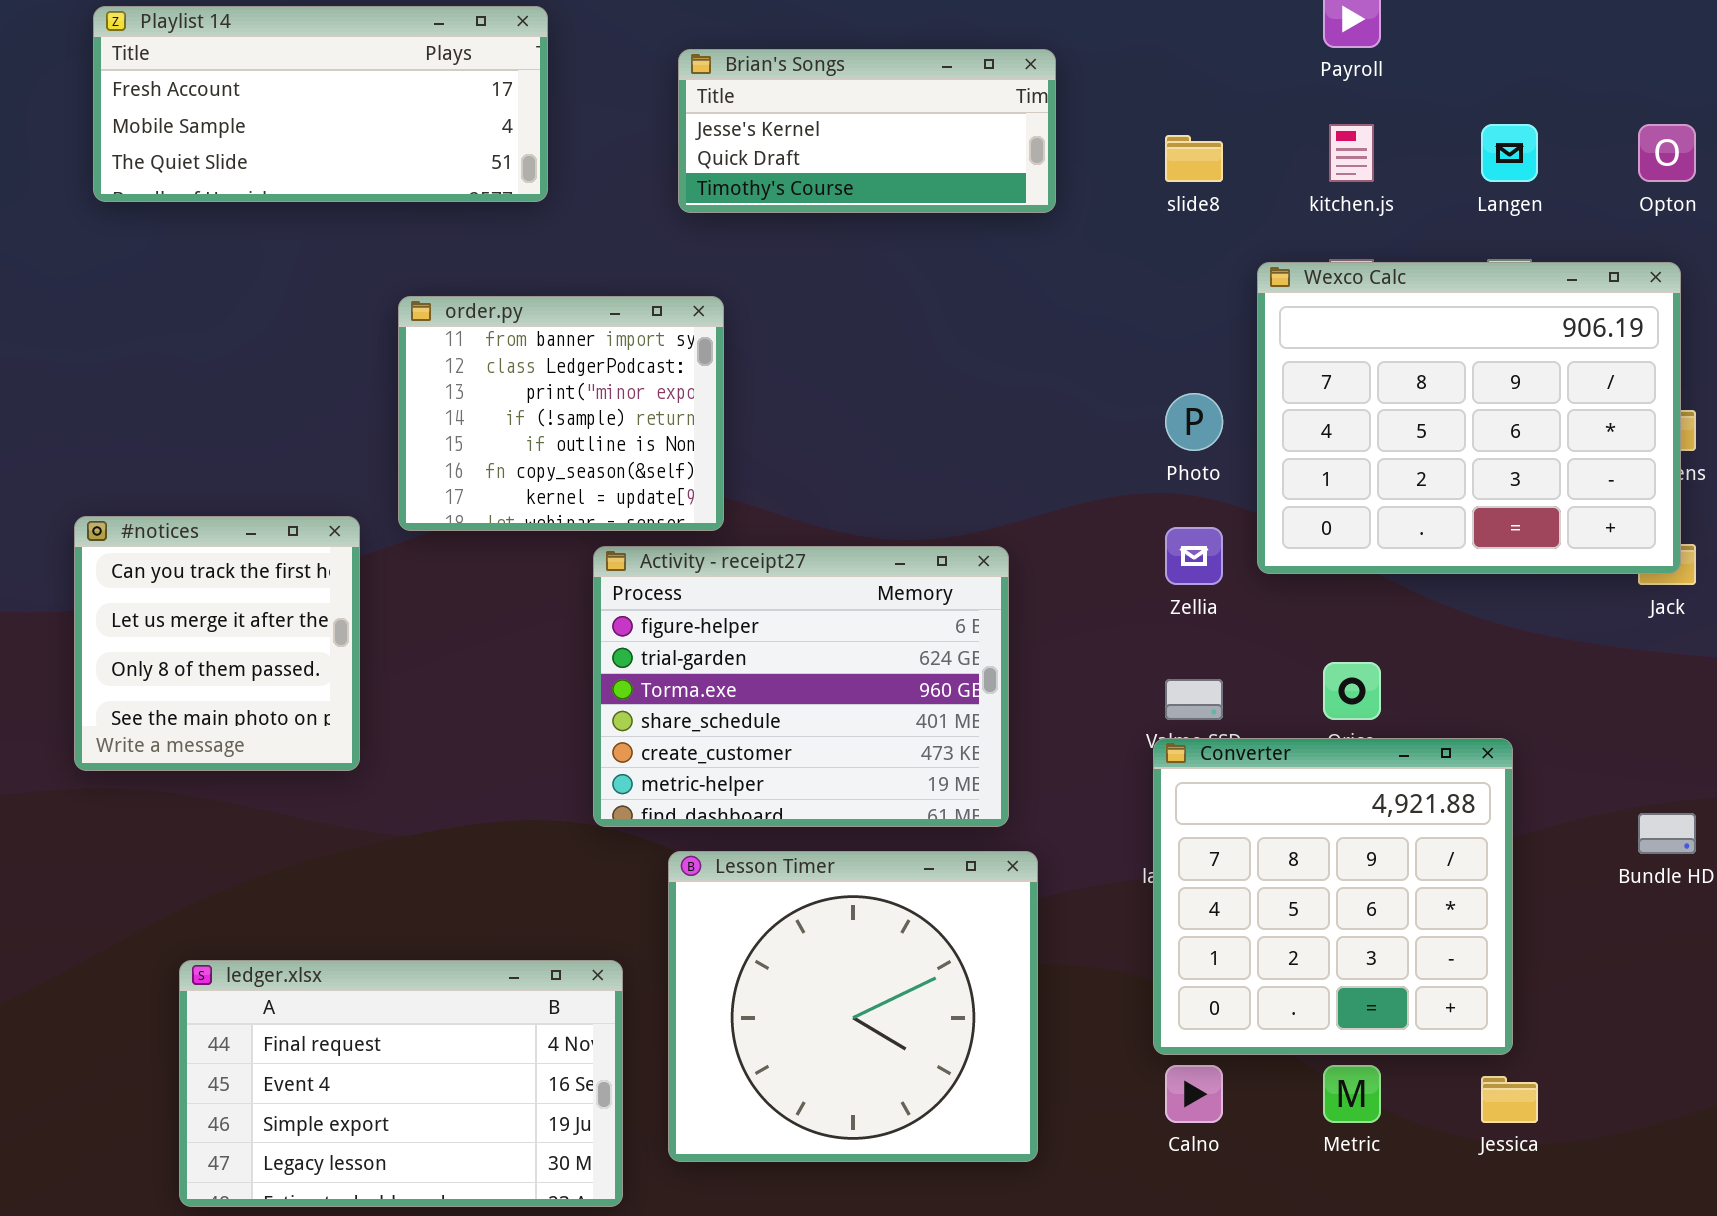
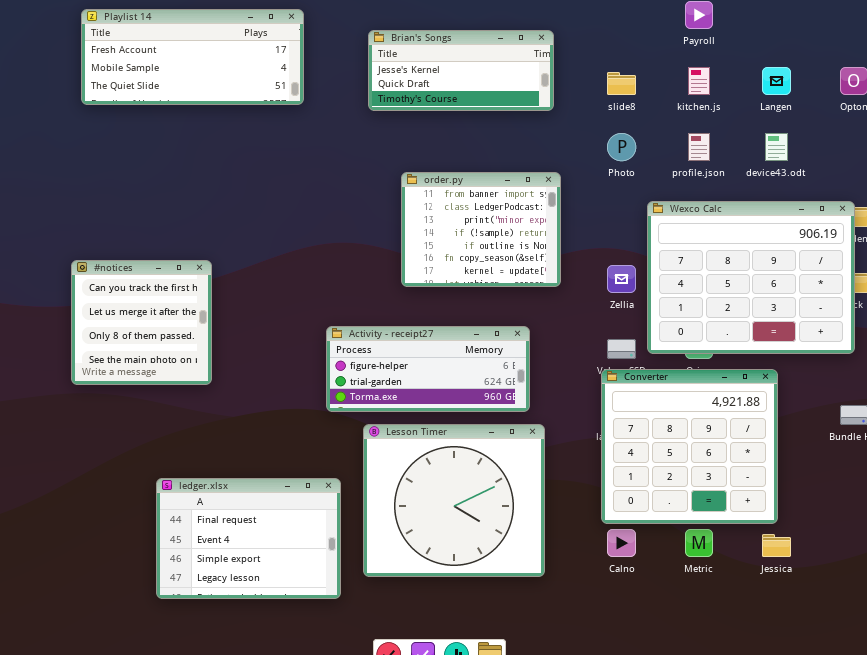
Wexco Calc: [1257,262,1681,574] -> [647,201,855,354], moved
order.py: [398,296,724,531] -> [401,172,561,287], moved
Photo: [1165,393,1223,451] -> [607,133,636,161], moved
Activity - receipt27: [593,546,1009,827] -> [326,326,530,412], resized
ledger.xlsx: [179,960,623,1207] -> [156,478,341,599], resized

